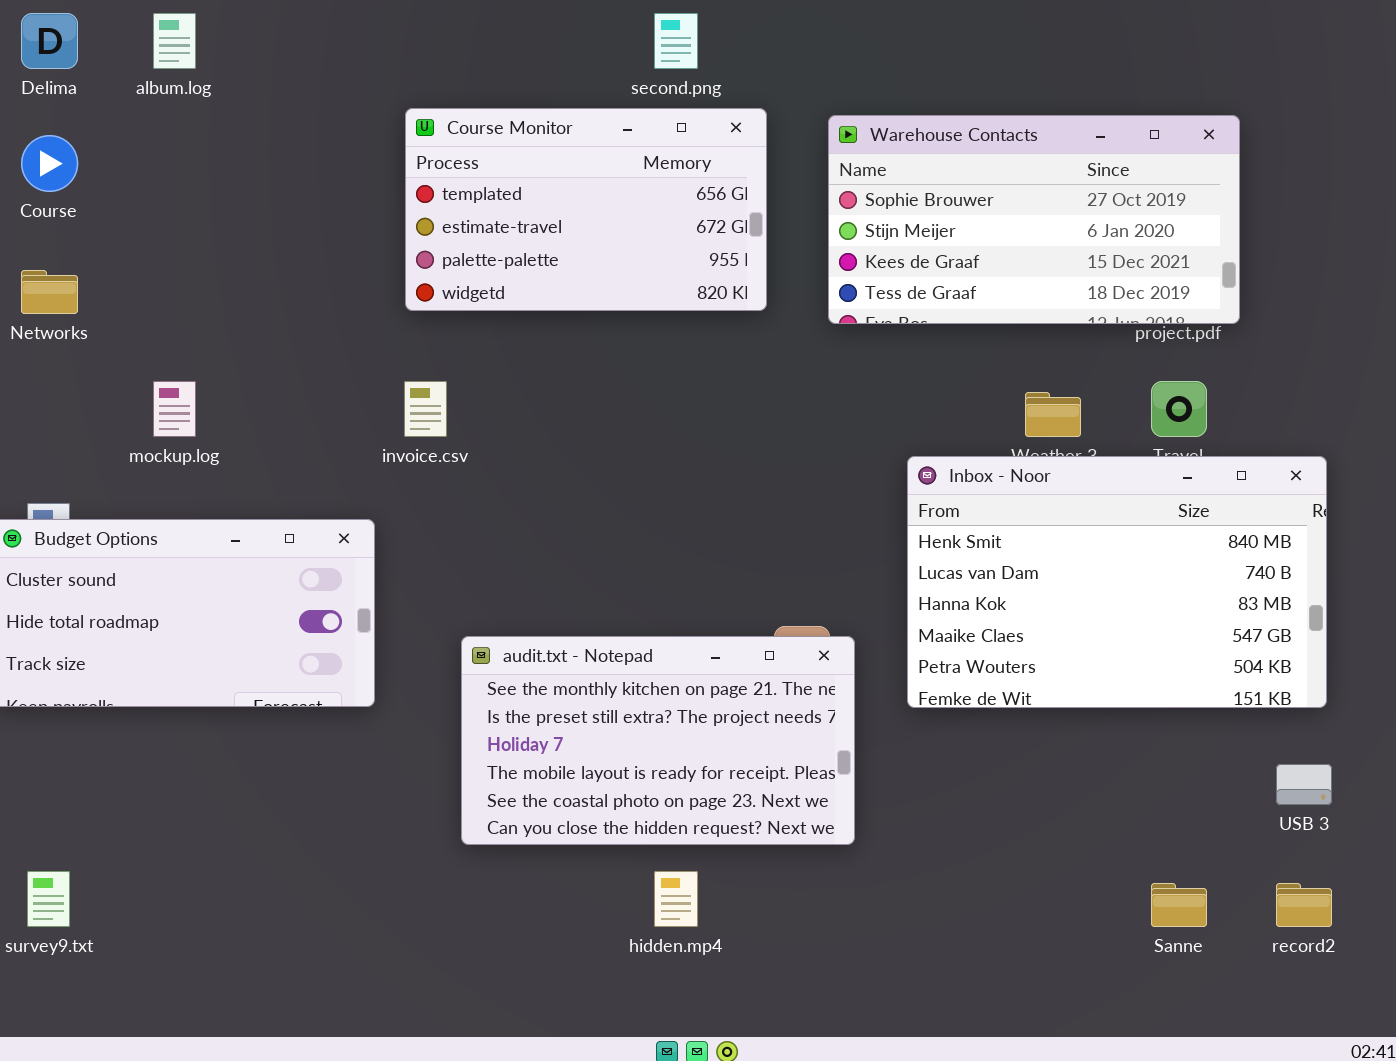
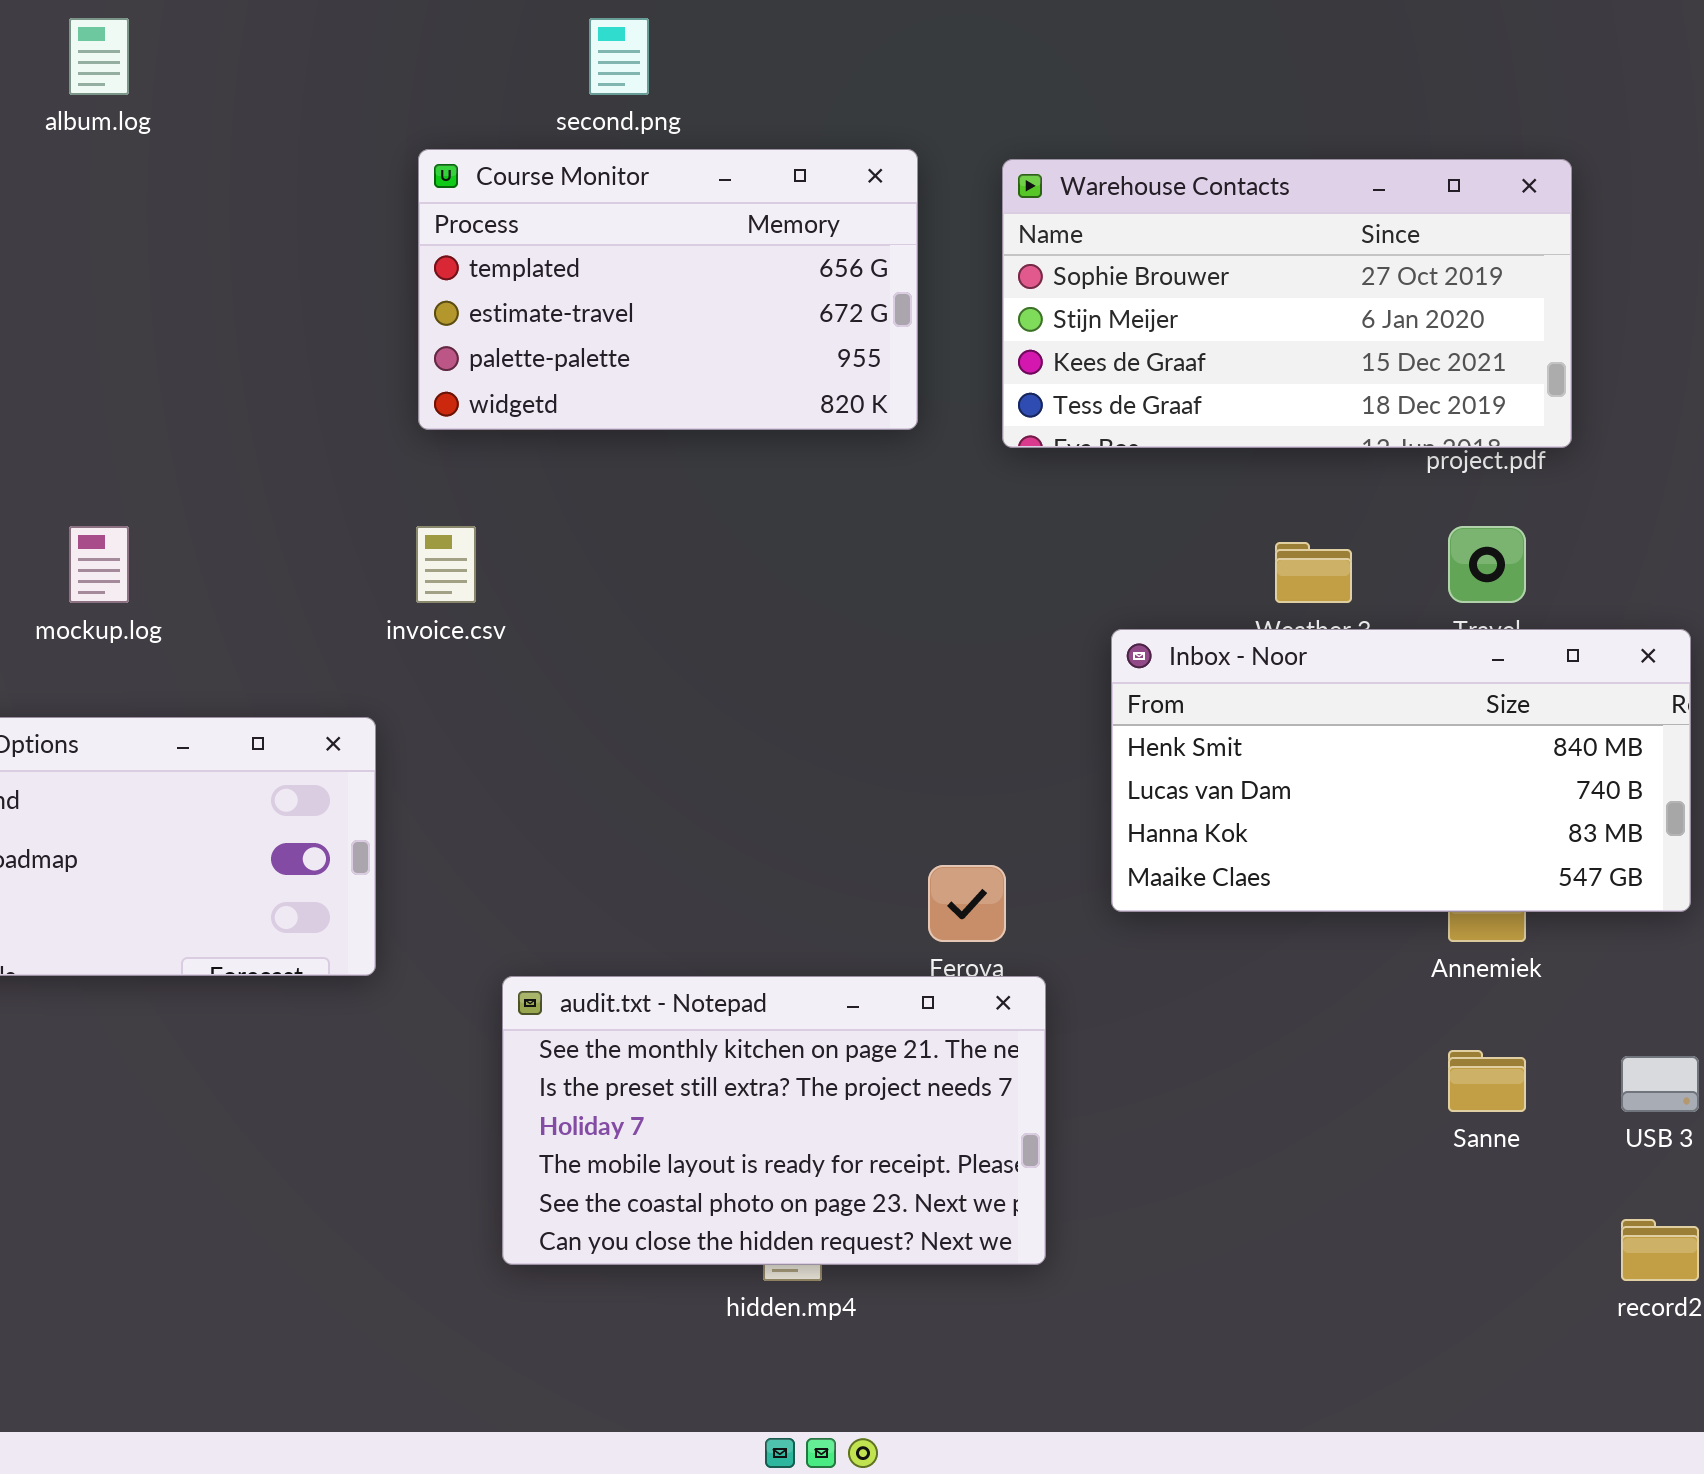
second.png: [654,13,698,69] -> [589,18,649,95], moved
Inbox - Noor: [907,456,1327,708] -> [1111,629,1691,912], resized
audit.txt - Notepad: [461,636,855,845] -> [502,976,1046,1265], moved
Sanne: [1151,883,1207,927] -> [1448,1050,1526,1112], moved

